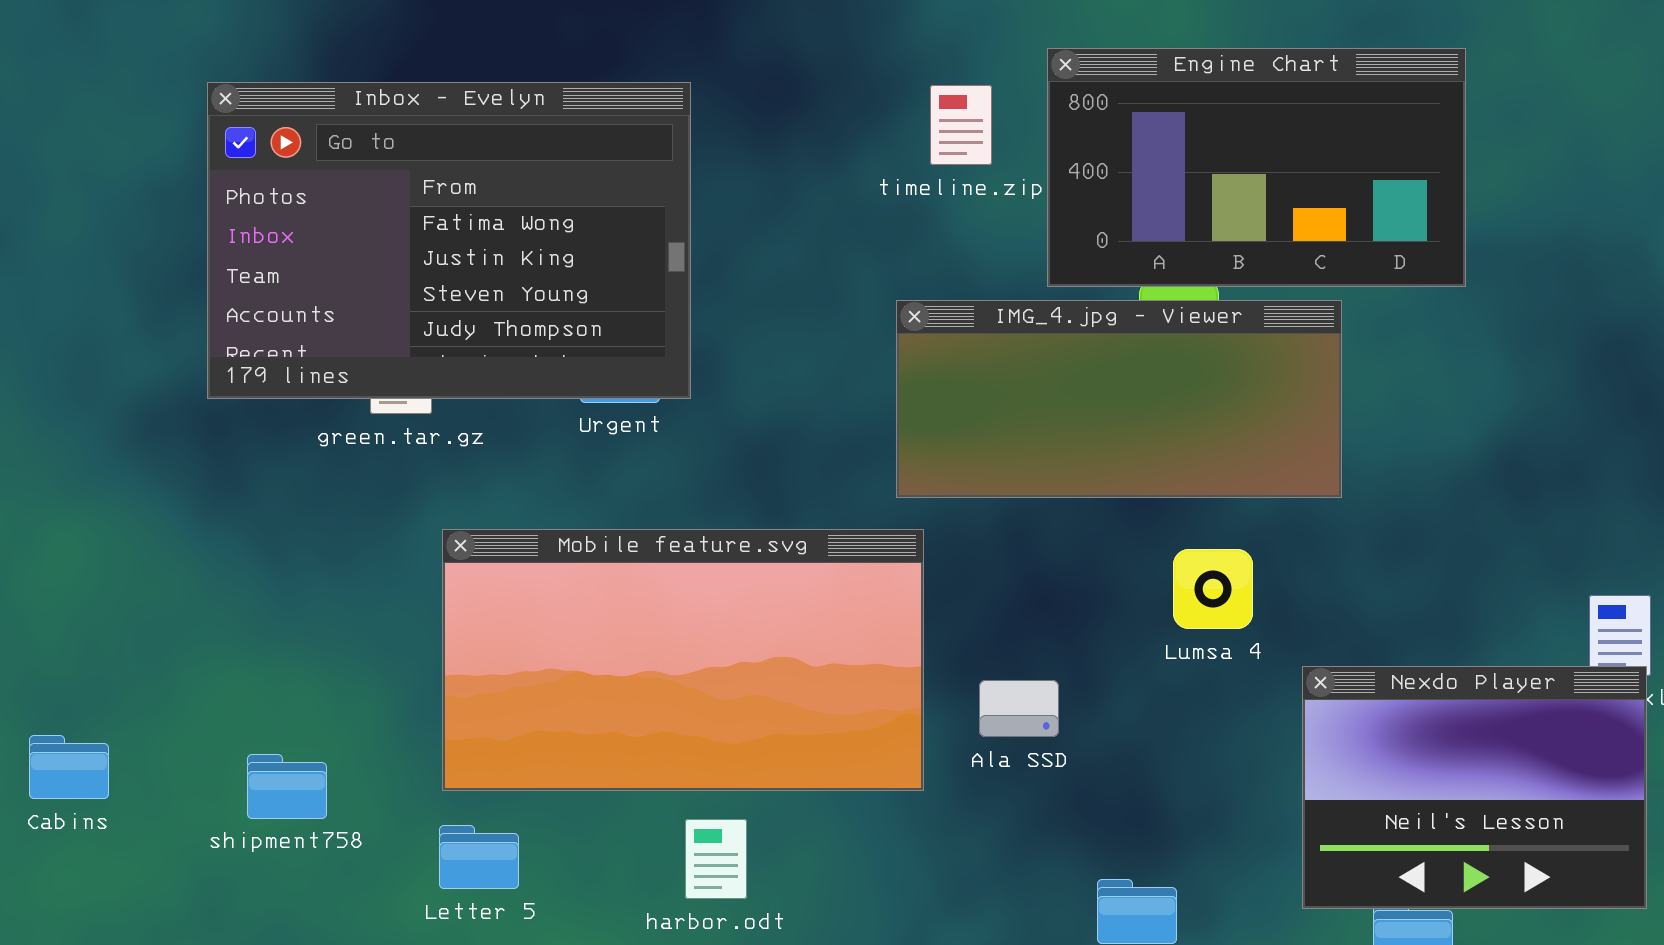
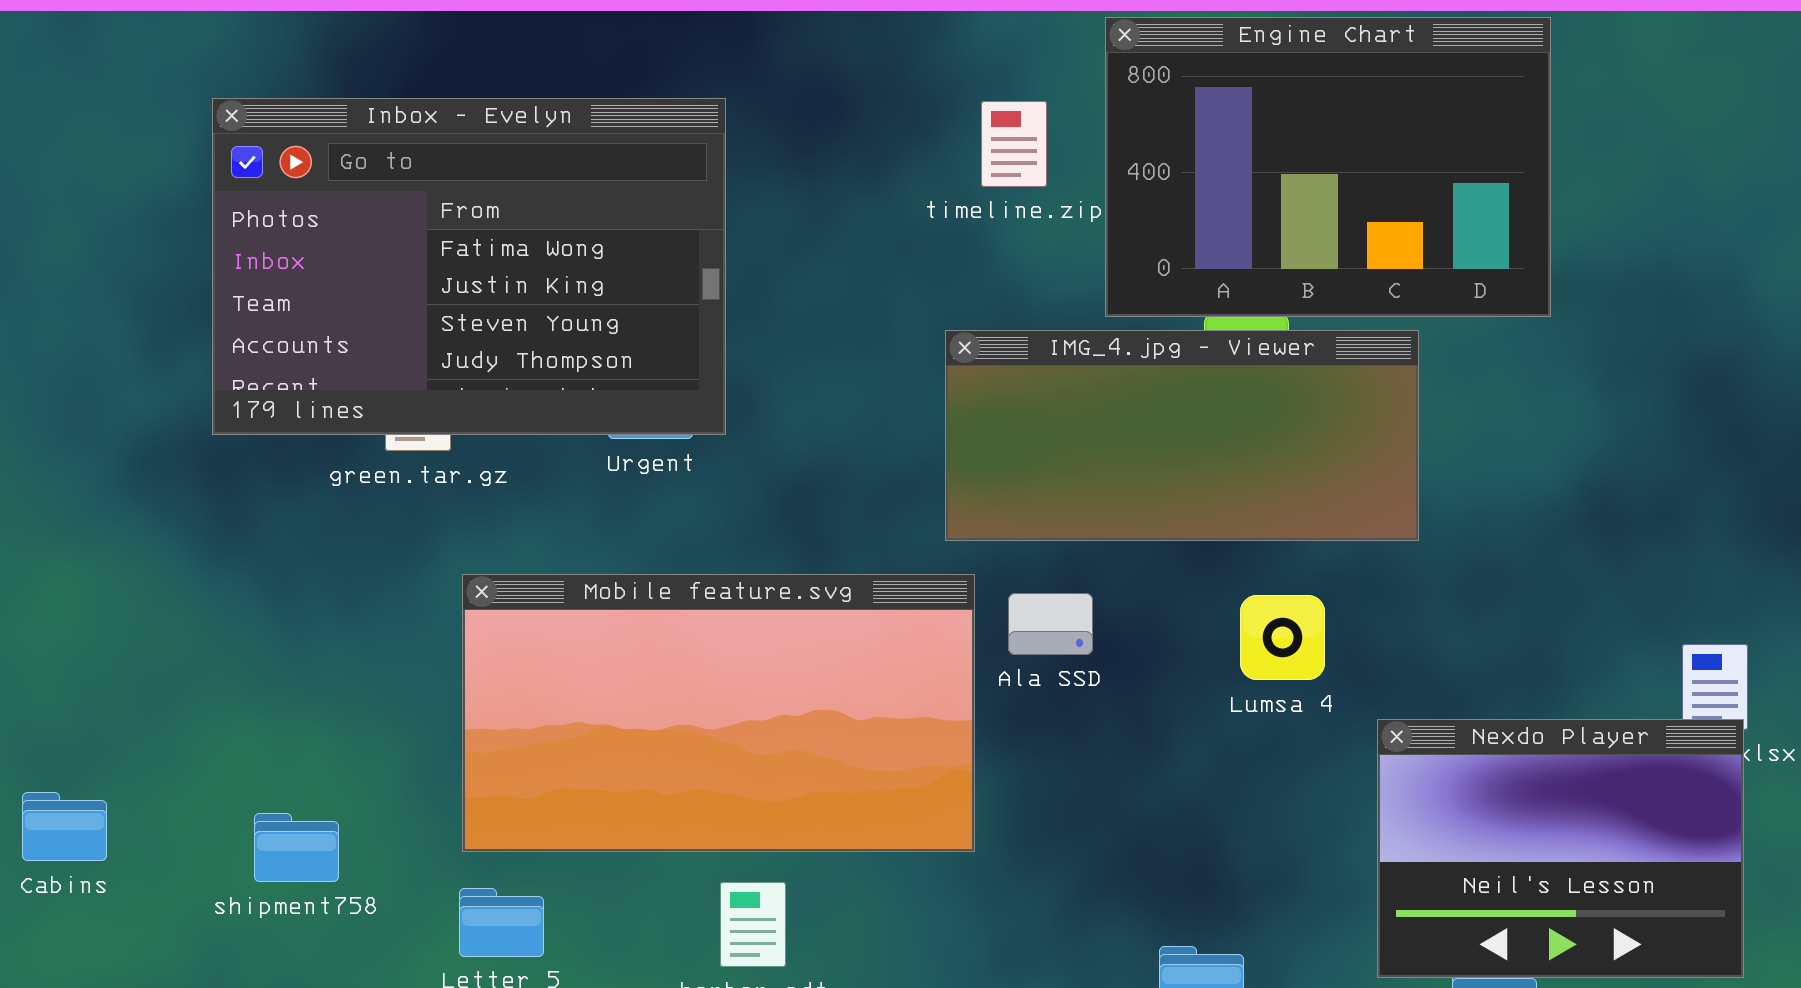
Engine Chart: [1047,48,1466,287] -> [1105,17,1551,317], resized
Ala SSD: [979,680,1059,737] -> [1008,593,1093,655], moved

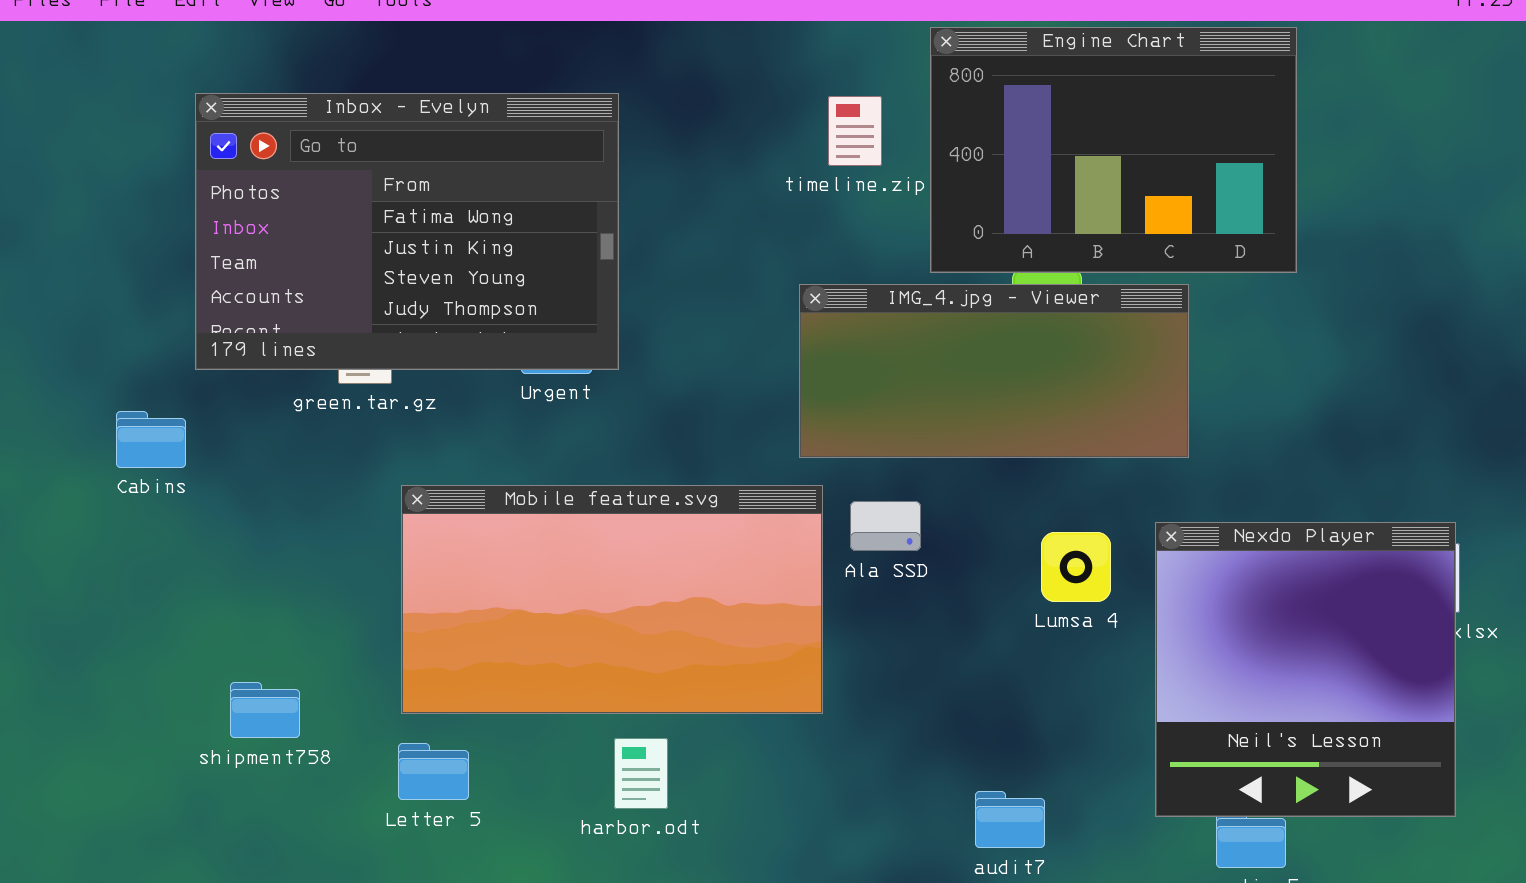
Lumsa 4: [1240,595,1325,680] -> [1041,532,1111,602], moved
Nexdo Player: [1377,719,1744,978] -> [1155,522,1456,817], resized
Cabins: [22,792,107,861] -> [116,411,186,468], moved

